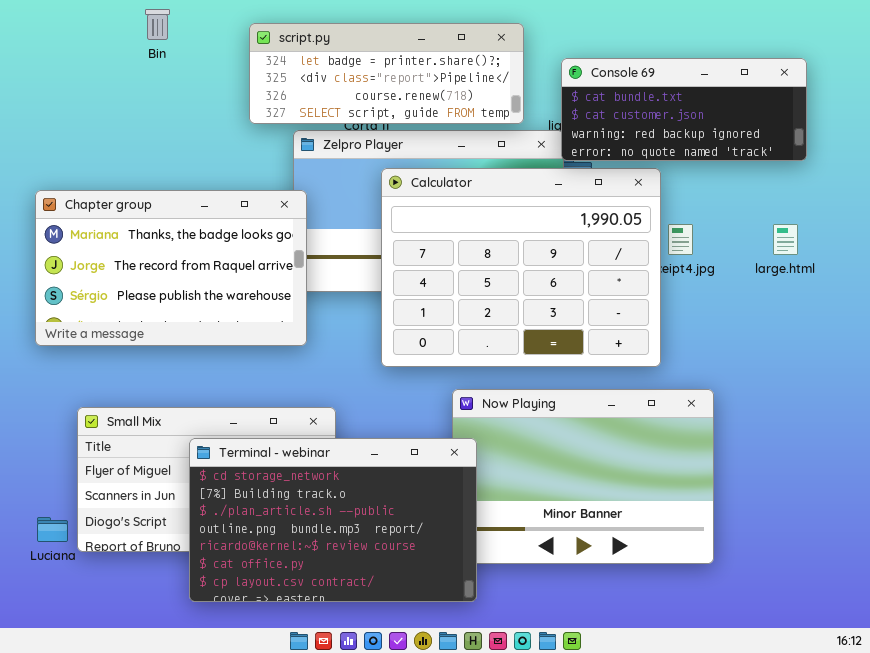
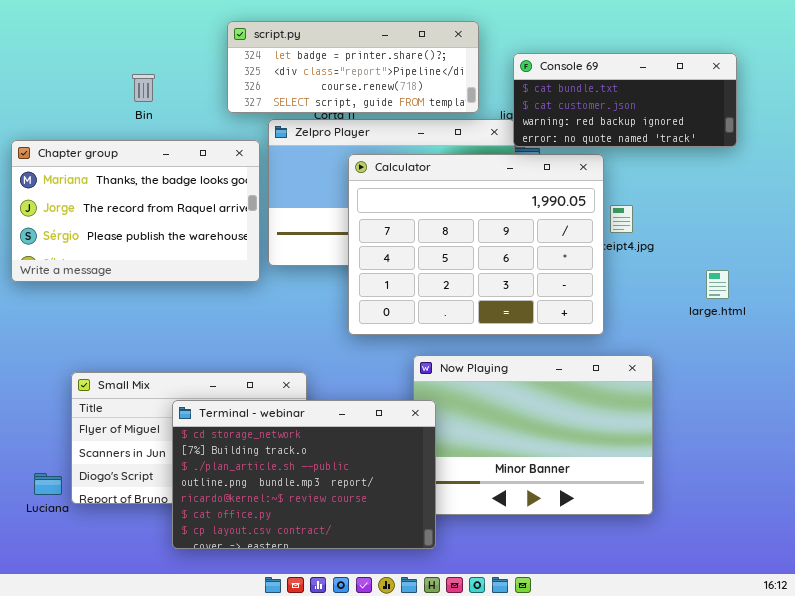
Bin: [145,9,170,40] -> [132,74,155,102], moved
Chapter group: [35,190,307,346] -> [11,140,260,282], moved
large.html: [773,224,798,255] -> [706,270,729,299], moved

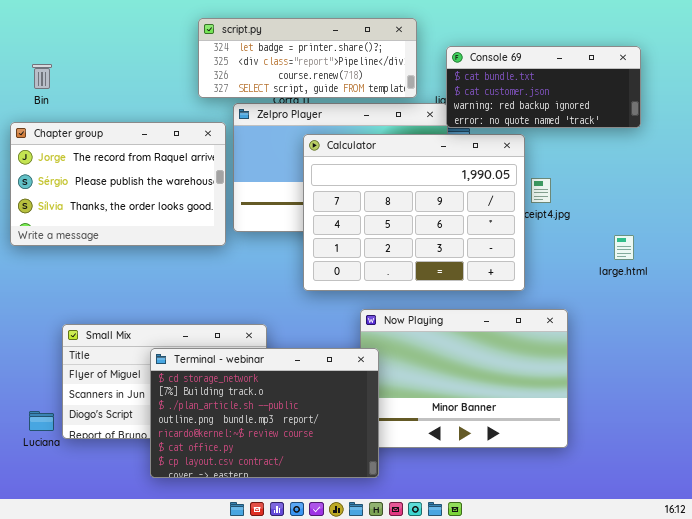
Bin: [132,74,155,102] -> [32,64,52,89], moved
Chapter group: [11,140,260,282] -> [10,122,226,246], scrolled down 1 row

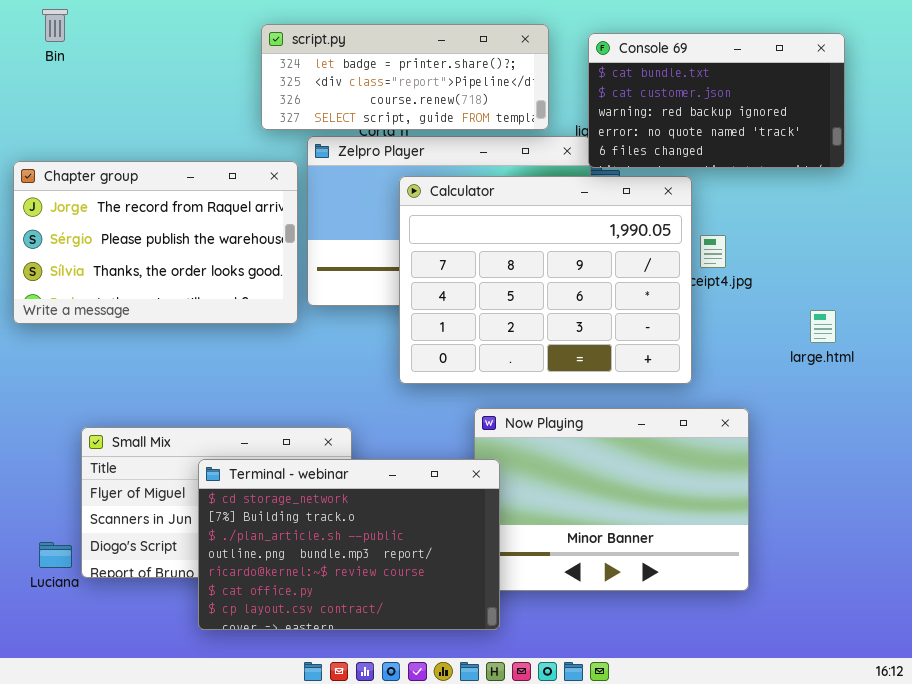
Console 69: [446,46,641,128] -> [588,33,845,168], resized
Bin: [32,64,52,89] -> [42,9,68,42], moved

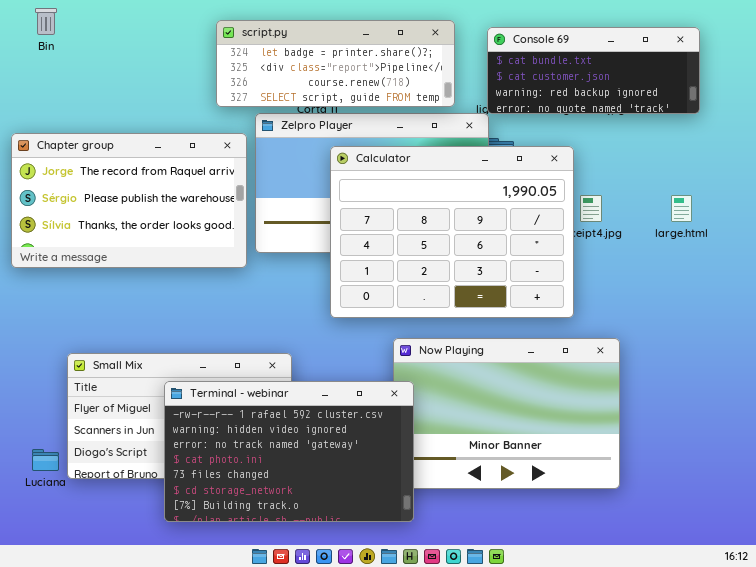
Console 69: [588,33,845,168] -> [487,27,700,114], resized
large.html: [810,310,836,343] -> [671,195,692,222], moved
Terminal - webinar: [198,459,500,630] -> [164,381,414,522], scrolled up 5 rows

